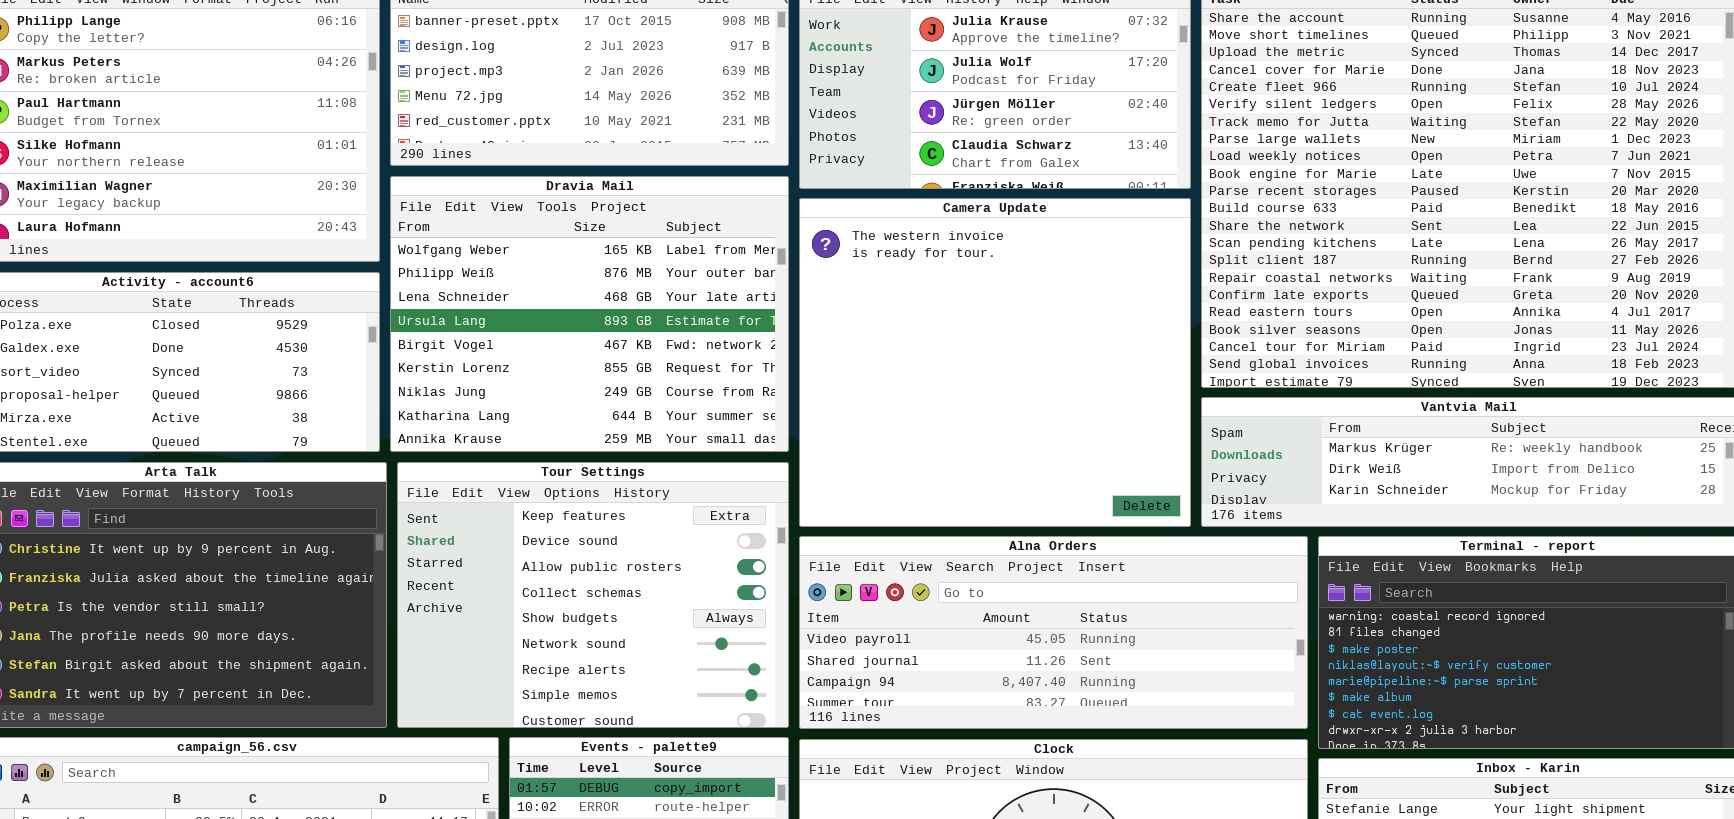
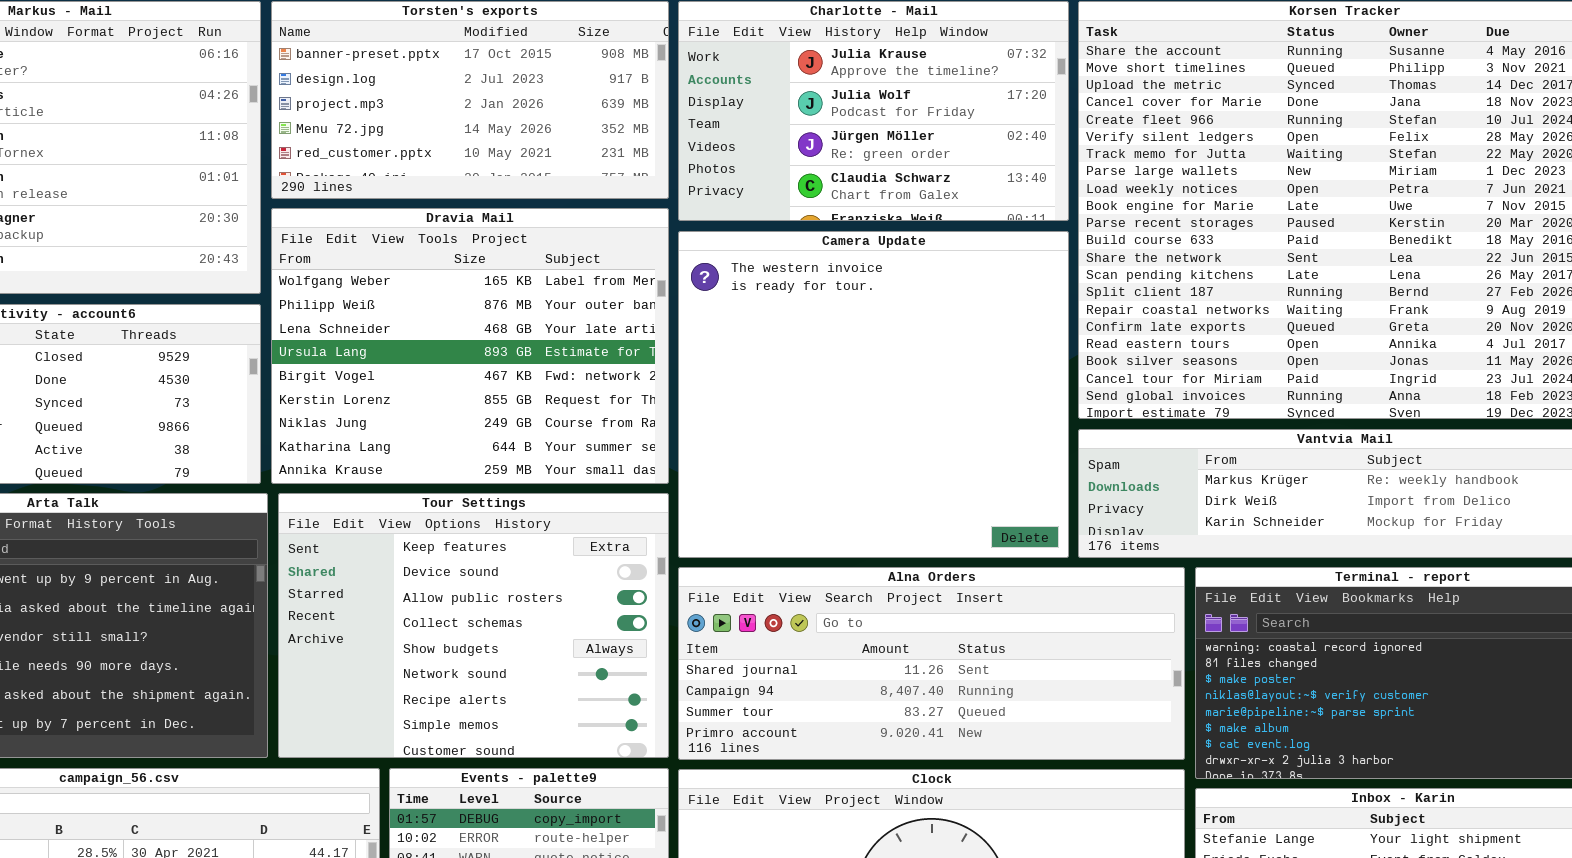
Alna Orders: [799,536,1308,729] -> [678,567,1185,760], scrolled down 1 row

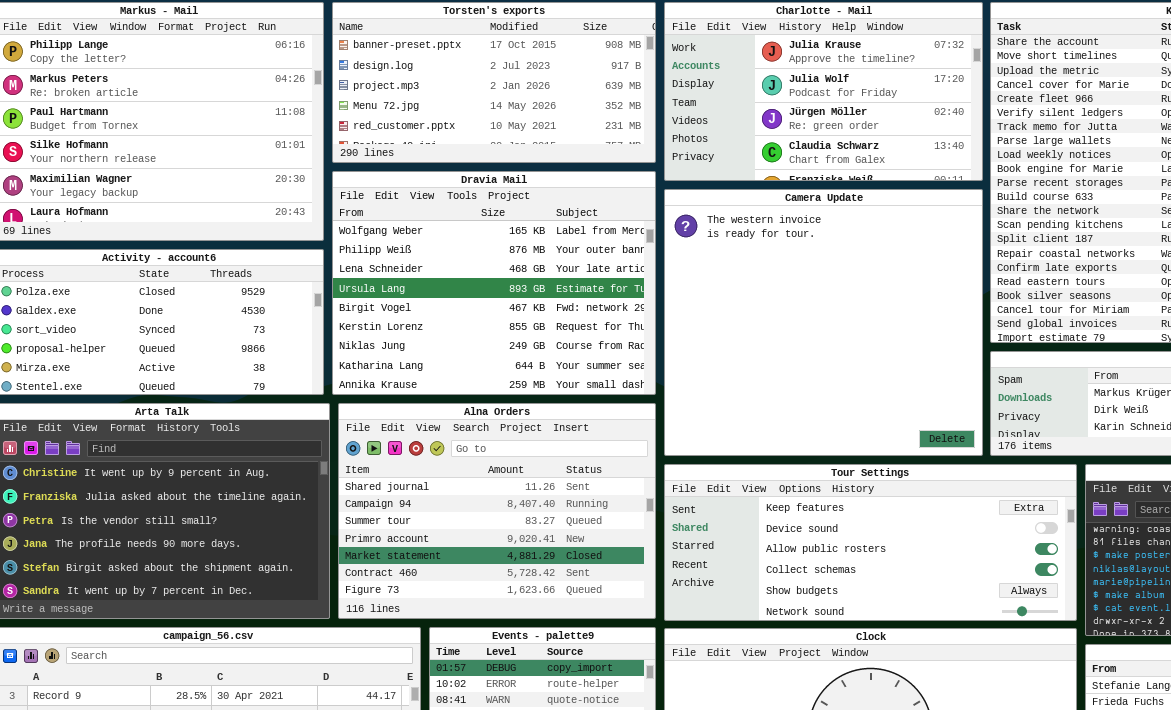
Tour Settings: [278,493,669,758] -> [664,464,1077,621], moved, resized
Alna Orders: [678,567,1185,760] -> [338,403,656,619], moved, resized

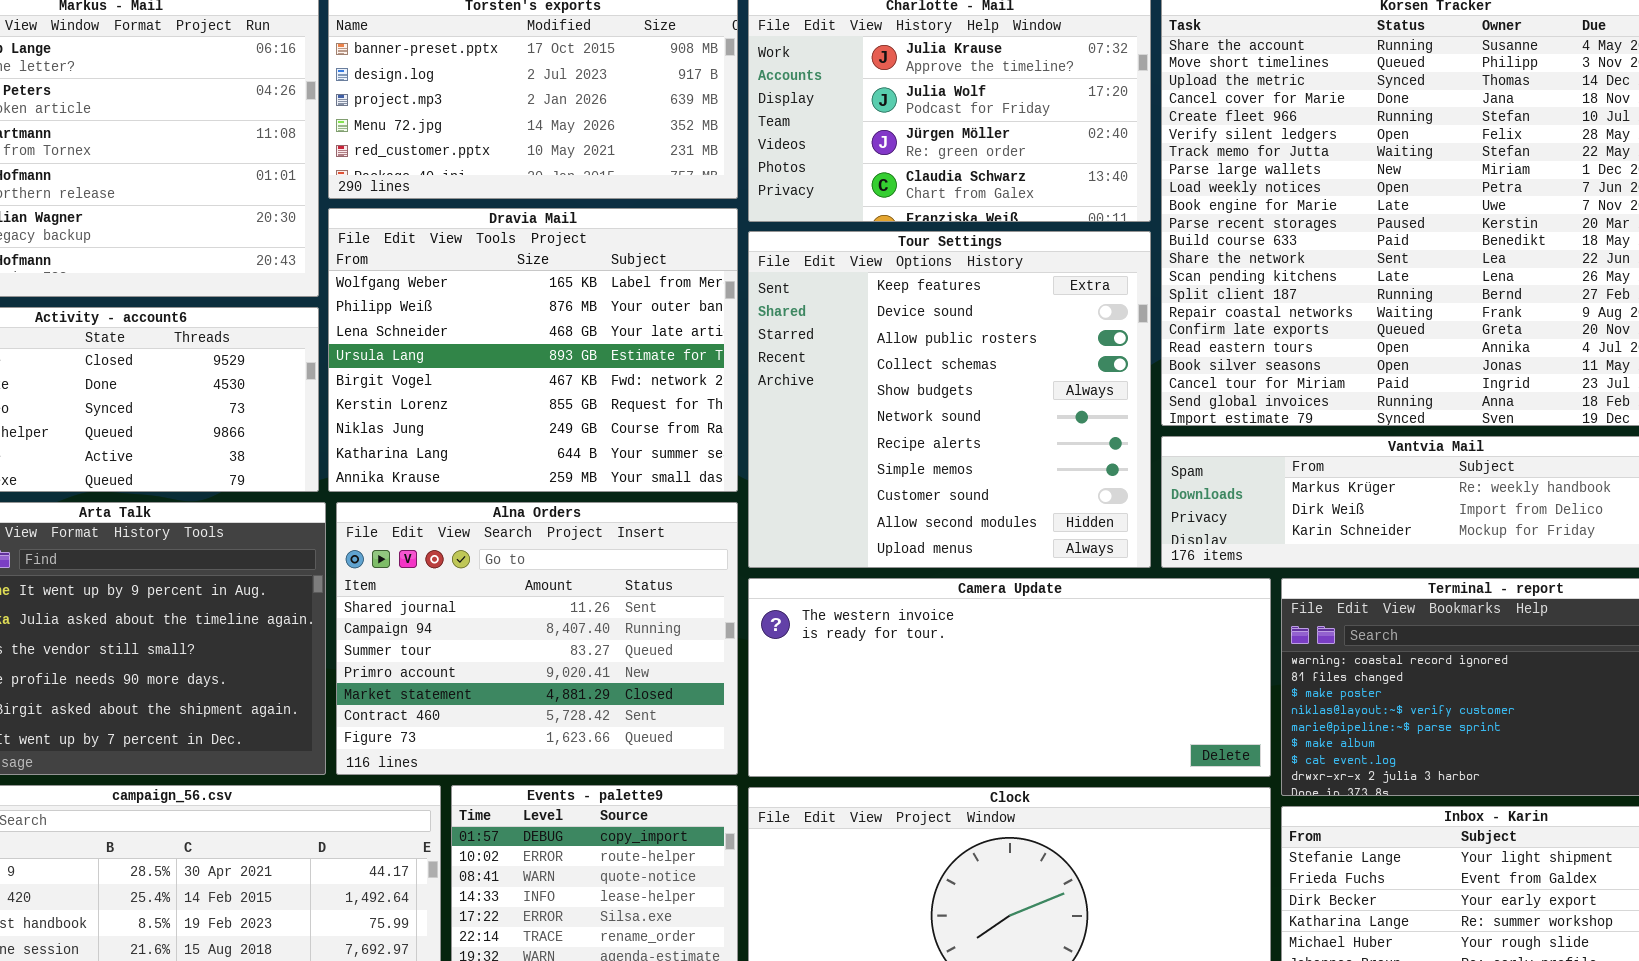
Camera Update: [664,189,983,456] -> [748,578,1271,777], moved, resized
Tour Settings: [664,464,1077,621] -> [748,231,1151,568], moved, resized

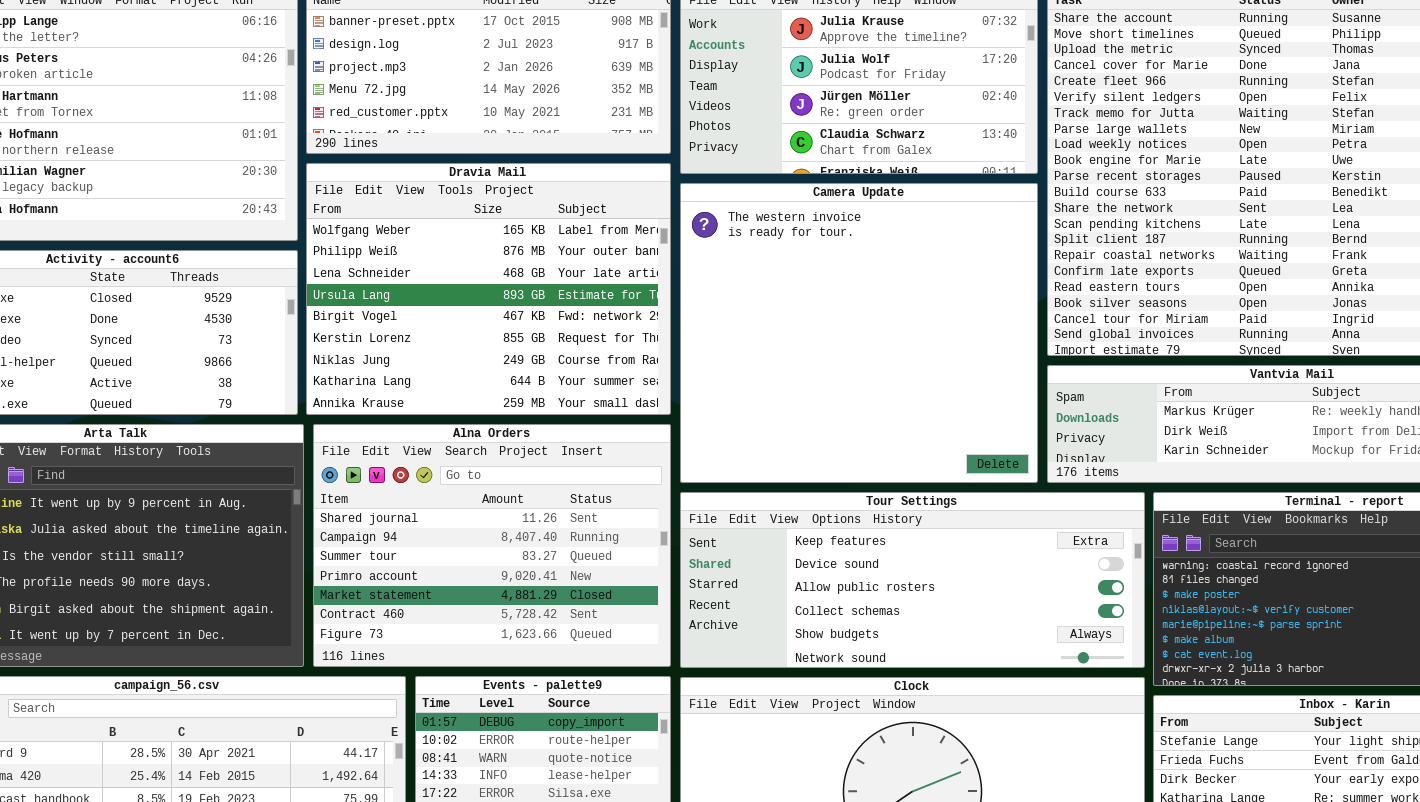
Tour Settings: [748,231,1151,568] -> [680,492,1145,668], moved, resized
Camera Update: [748,578,1271,777] -> [680,183,1038,483], moved, resized

